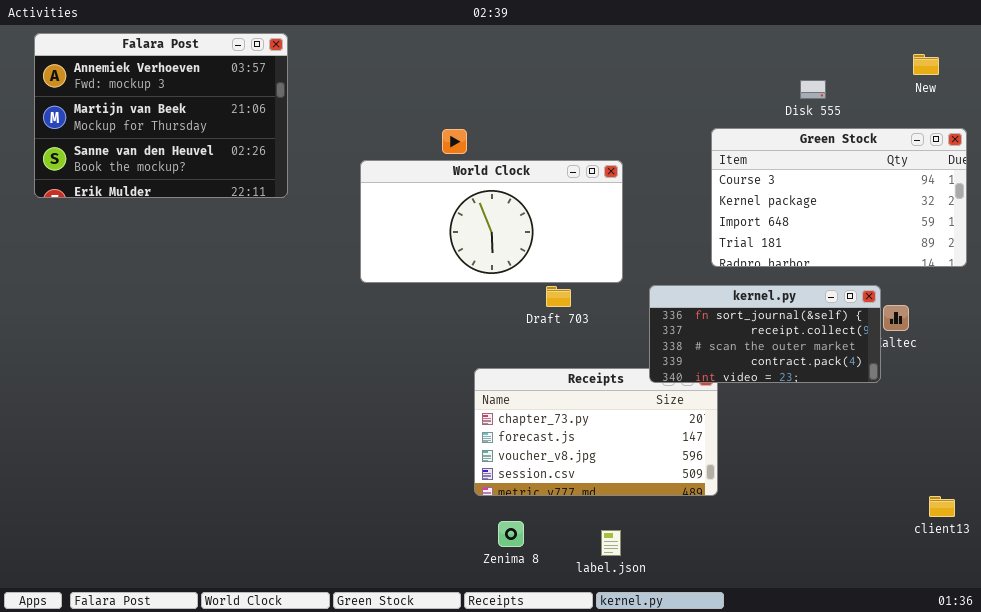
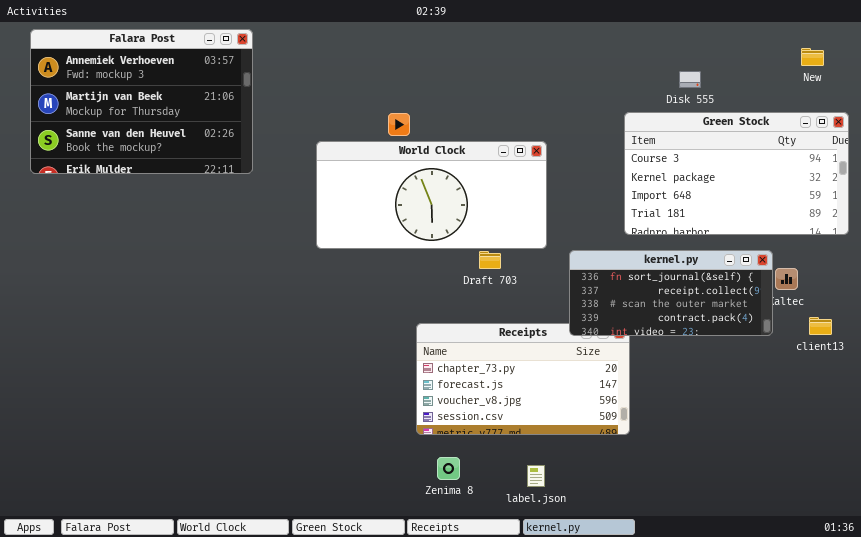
Disk 555: [800,80,826,99] -> [679,71,701,88], moved
client13: [929,496,955,517] -> [809,317,832,335], moved

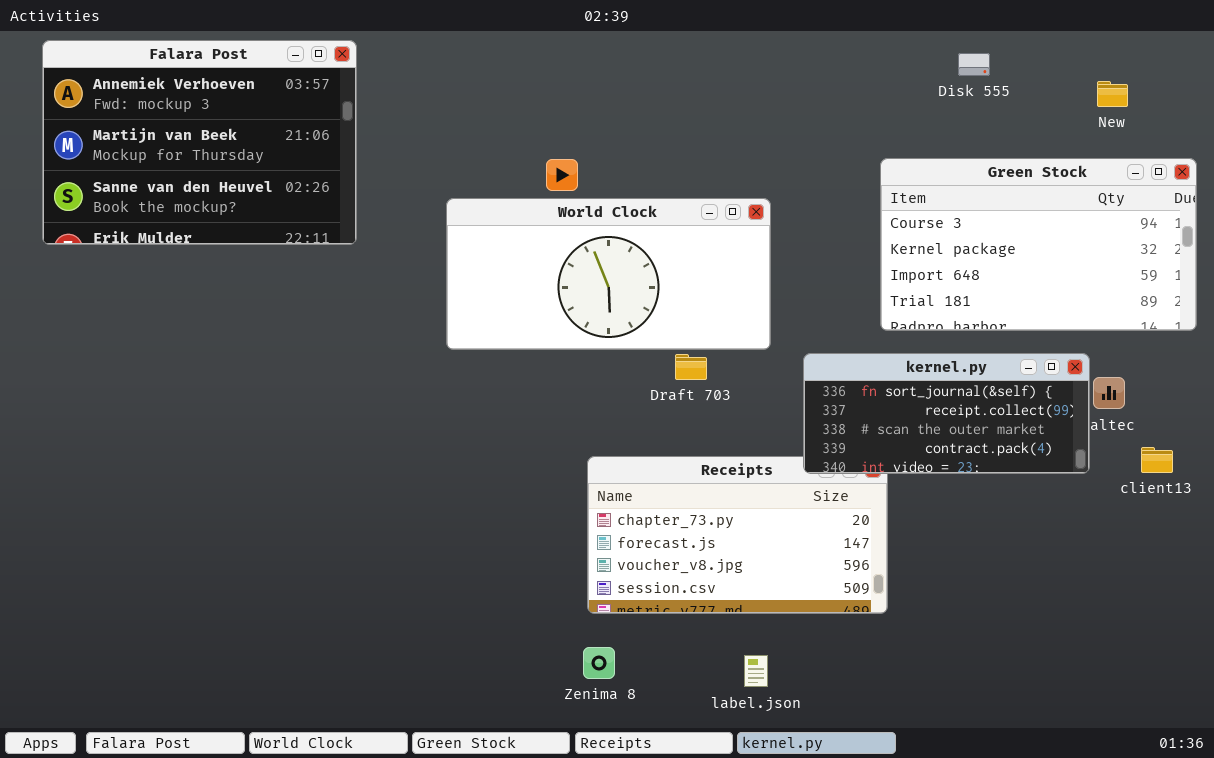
New: [801,48,824,66] -> [1097,81,1128,107], moved
Disk 555: [679,71,701,88] -> [958,53,990,76], moved
Zenima 8: [437,457,460,480] -> [583,647,615,679], moved

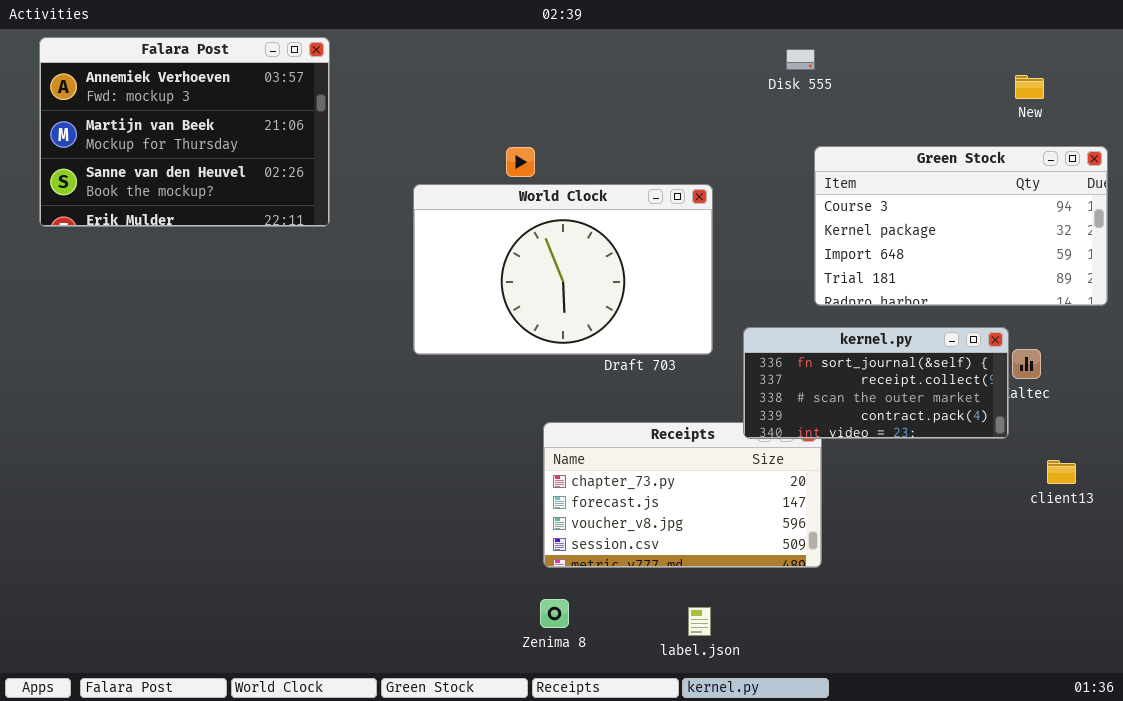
Disk 555: [958,53,990,76] -> [786,49,815,70], moved
World Clock: [446,198,771,350] -> [413,184,713,355], resized
client13: [1141,447,1173,473] -> [1047,460,1076,484], moved

